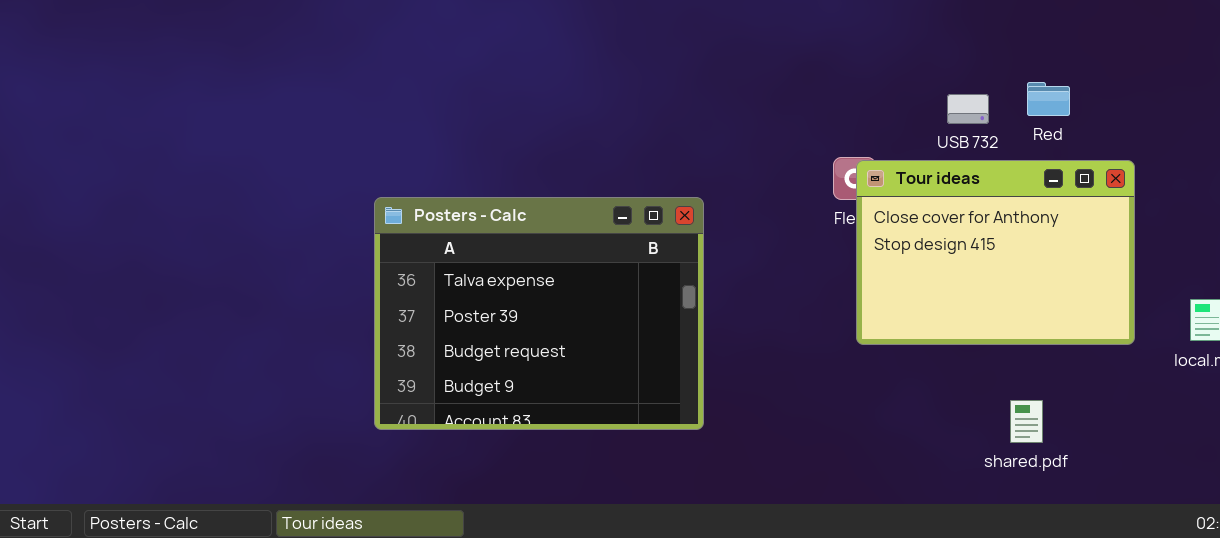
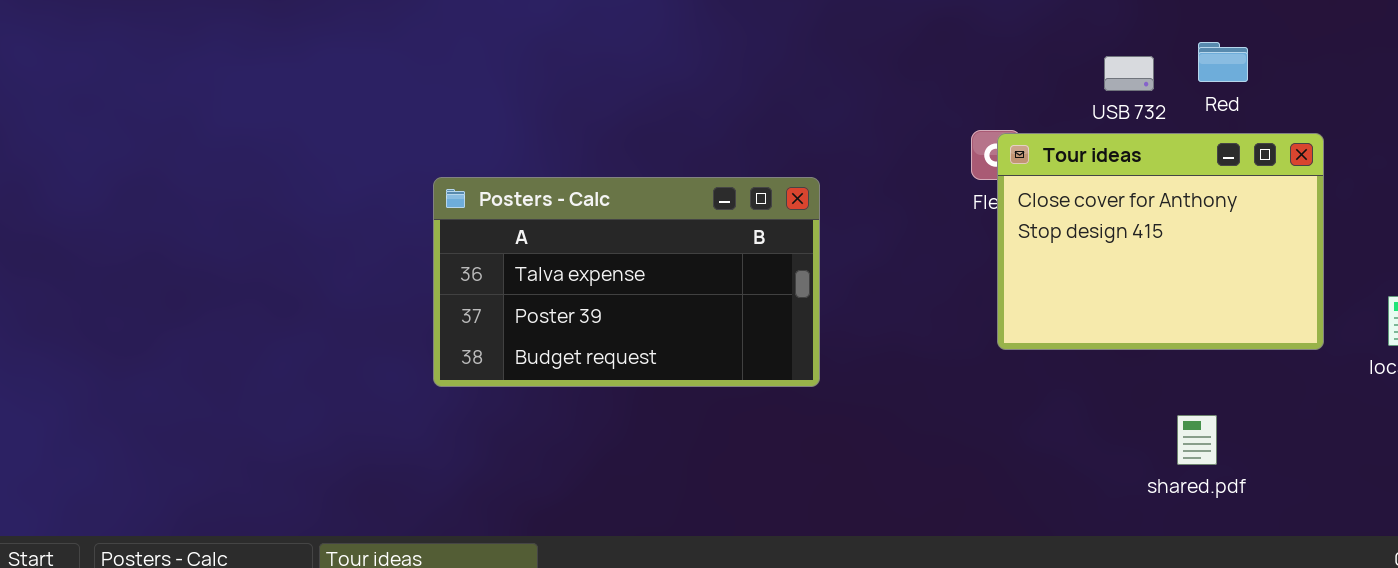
Posters - Calc: [374,197,704,430] -> [433,177,820,387], resized

